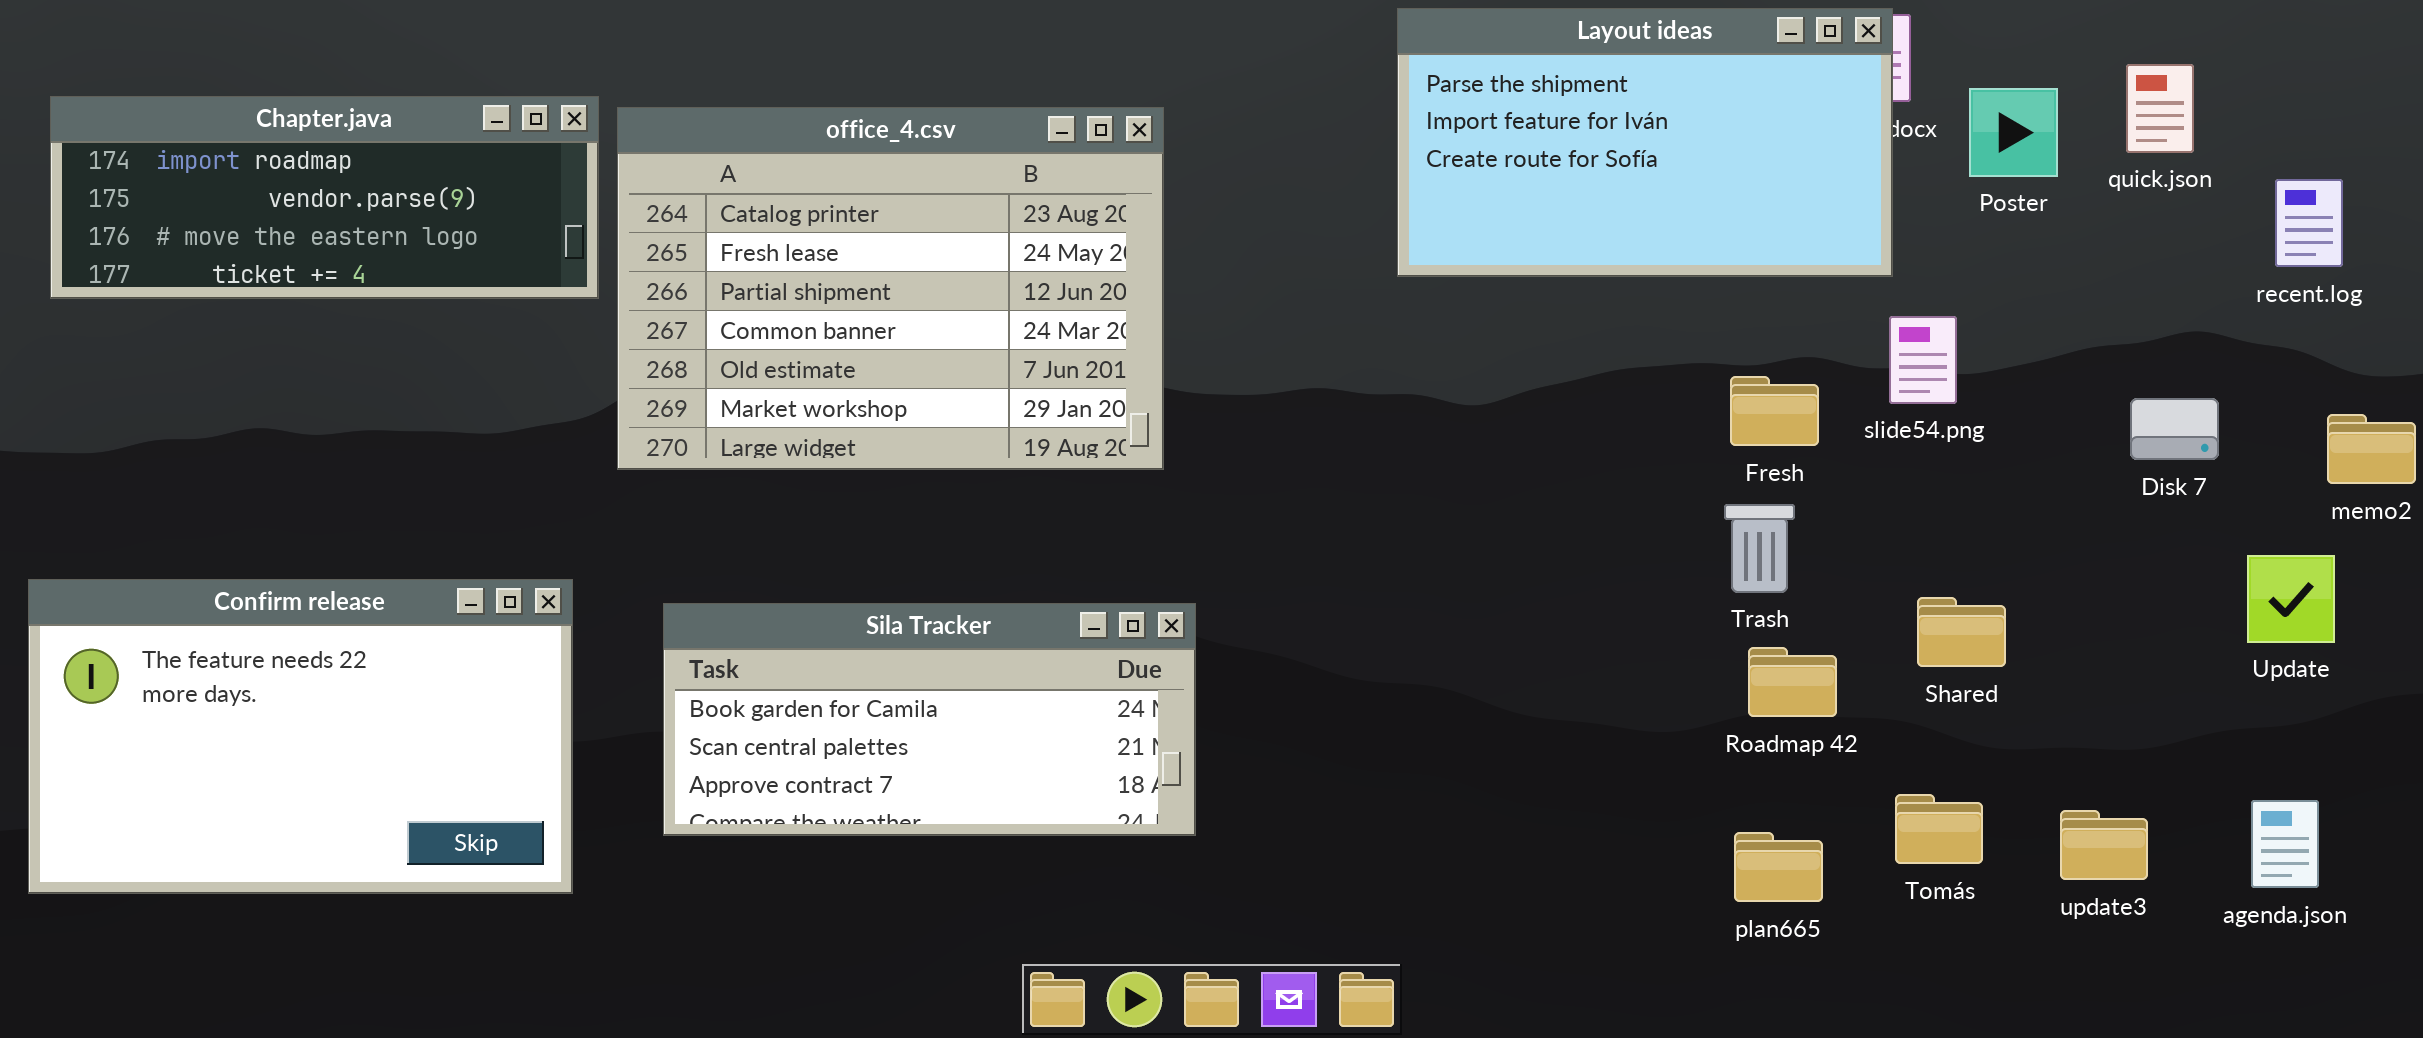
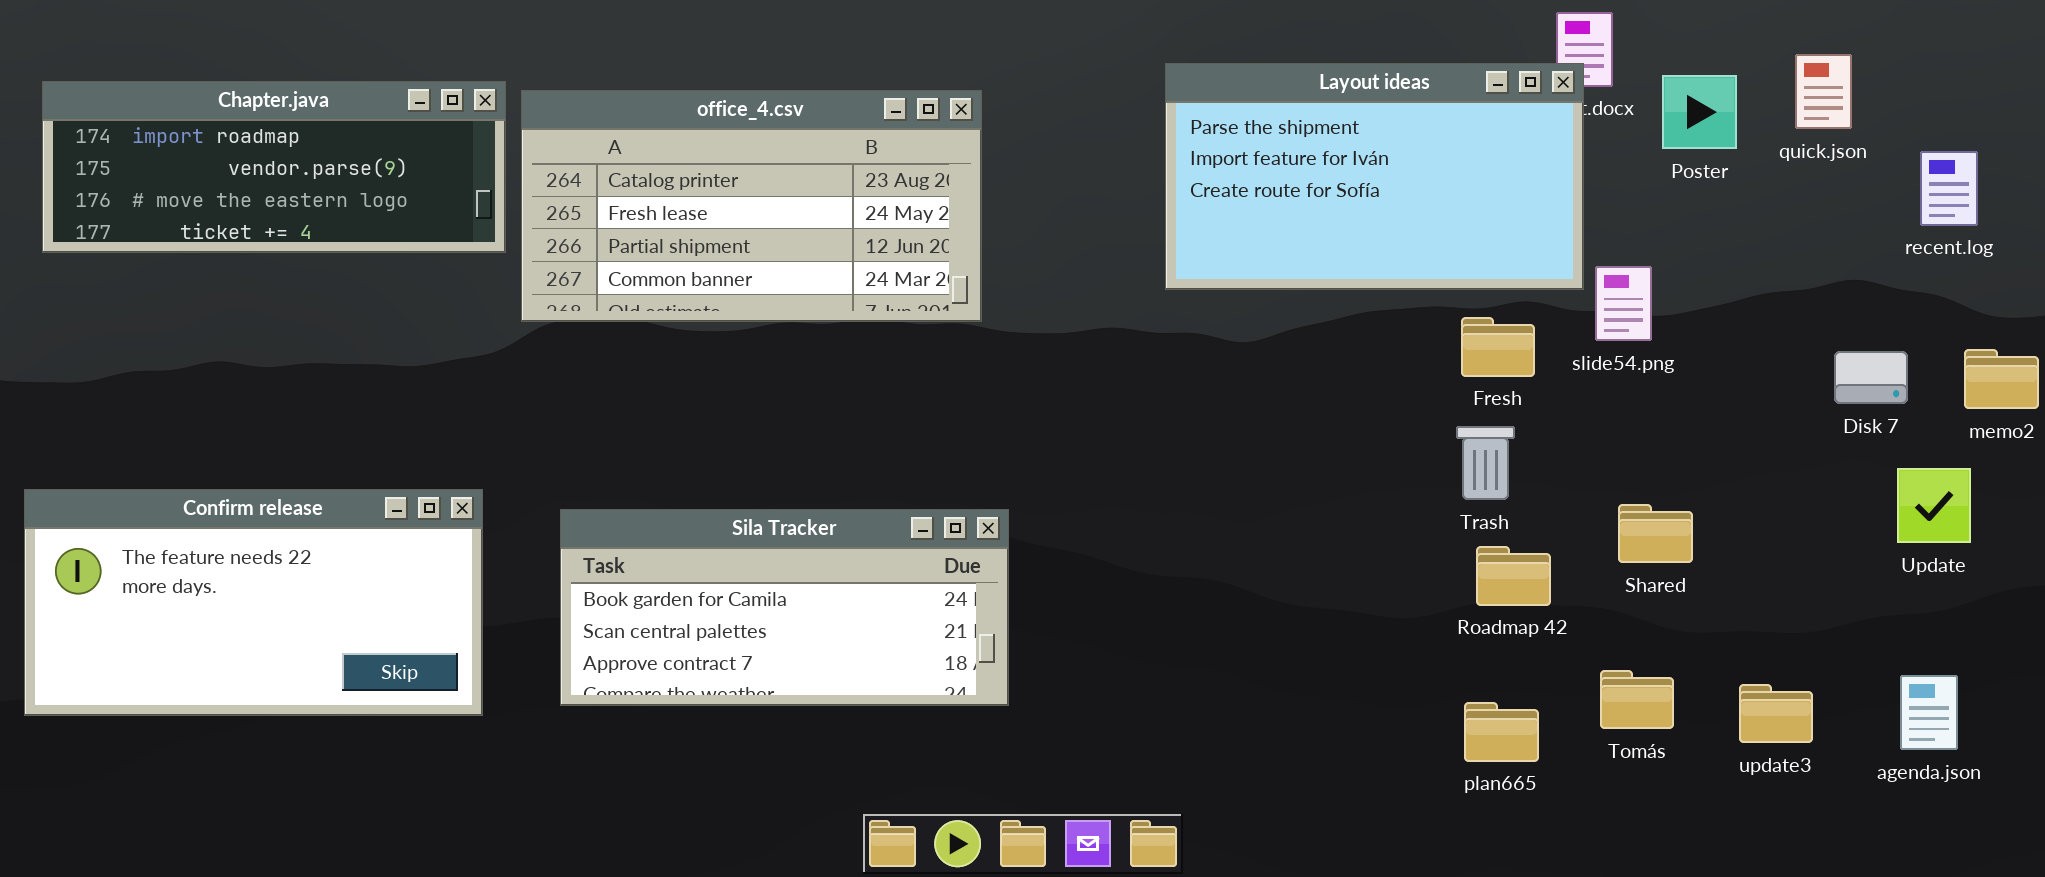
Layout ideas: [1397,8,1893,277] -> [1165,63,1584,290], moved
office_4.csv: [617,107,1164,470] -> [521,90,982,322], resized
Disk 7: [2130,398,2219,460] -> [1834,351,1908,404], moved
Confirm release: [28,579,573,894] -> [24,489,483,716], resized

